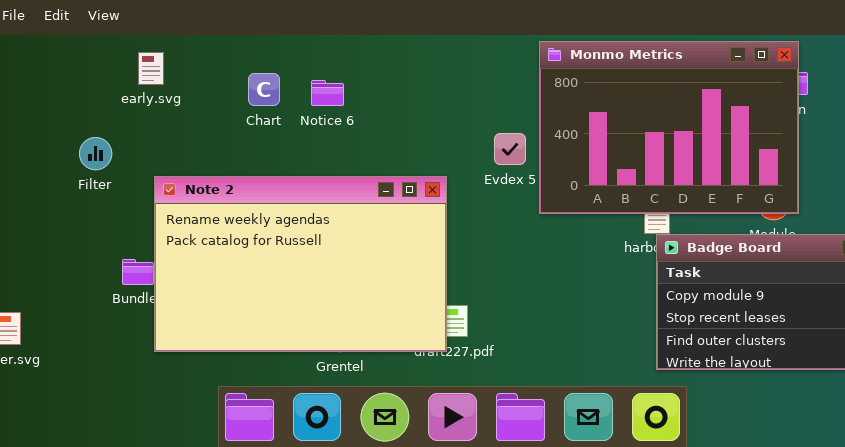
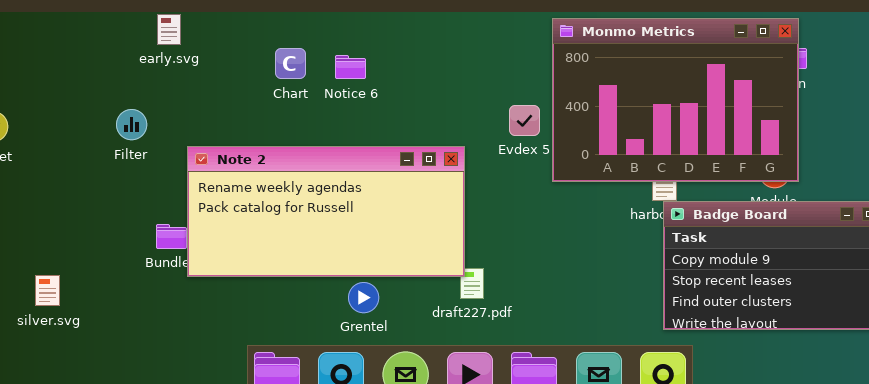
early.svg: [138,52,164,85] -> [157,14,181,45], moved
Note 2: [154,176,447,352] -> [187,146,465,277], resized

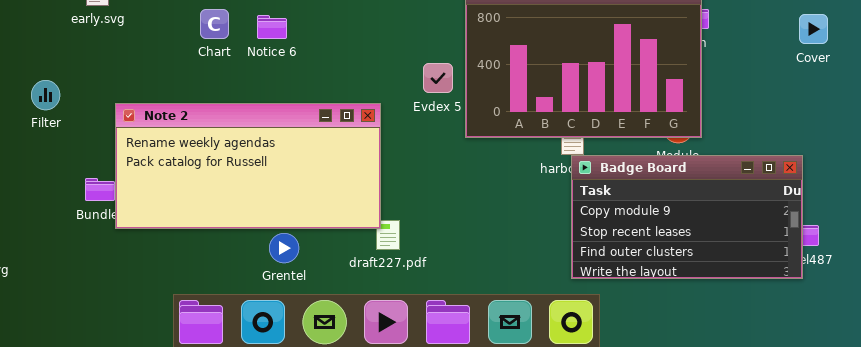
Filter: [116,109,147,140] -> [31,80,60,110], moved

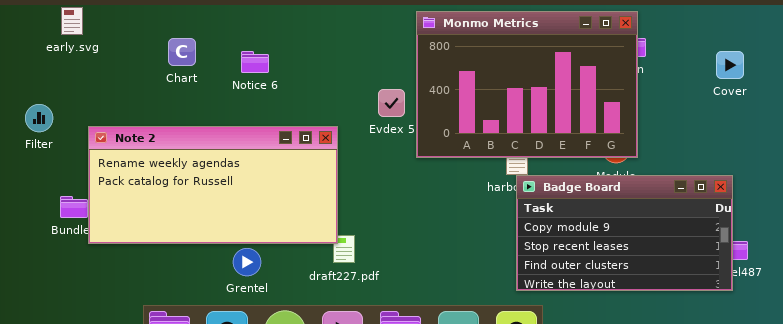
Cover: [799,14,828,44] -> [716,51,744,79], moved
Notice 6: [257,15,287,39] -> [241,51,269,73], moved
Filter: [31,80,60,110] -> [25,104,53,132], moved

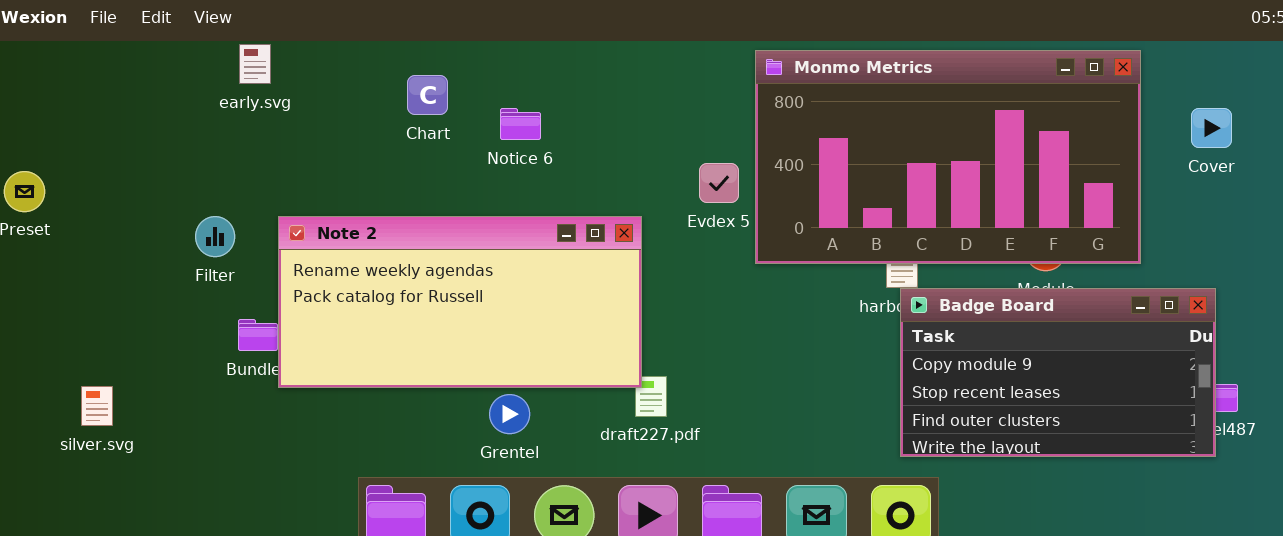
Monmo Metrics: [416,11,638,158] -> [755,50,1141,264], resized
Chart: [168,38,196,66] -> [407,75,448,115], moved
Filter: [25,104,53,132] -> [195,216,235,257], moved

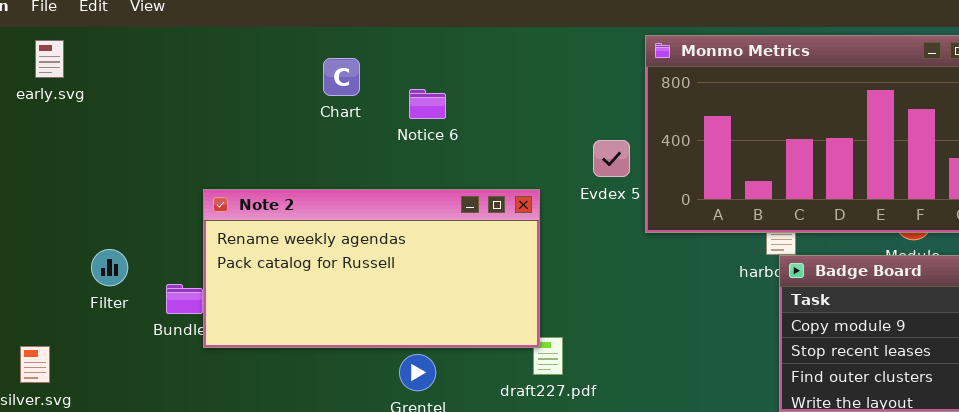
early.svg: [239,44,271,84] -> [35,40,64,78], moved
Filter: [195,216,235,257] -> [91,249,128,286], moved

